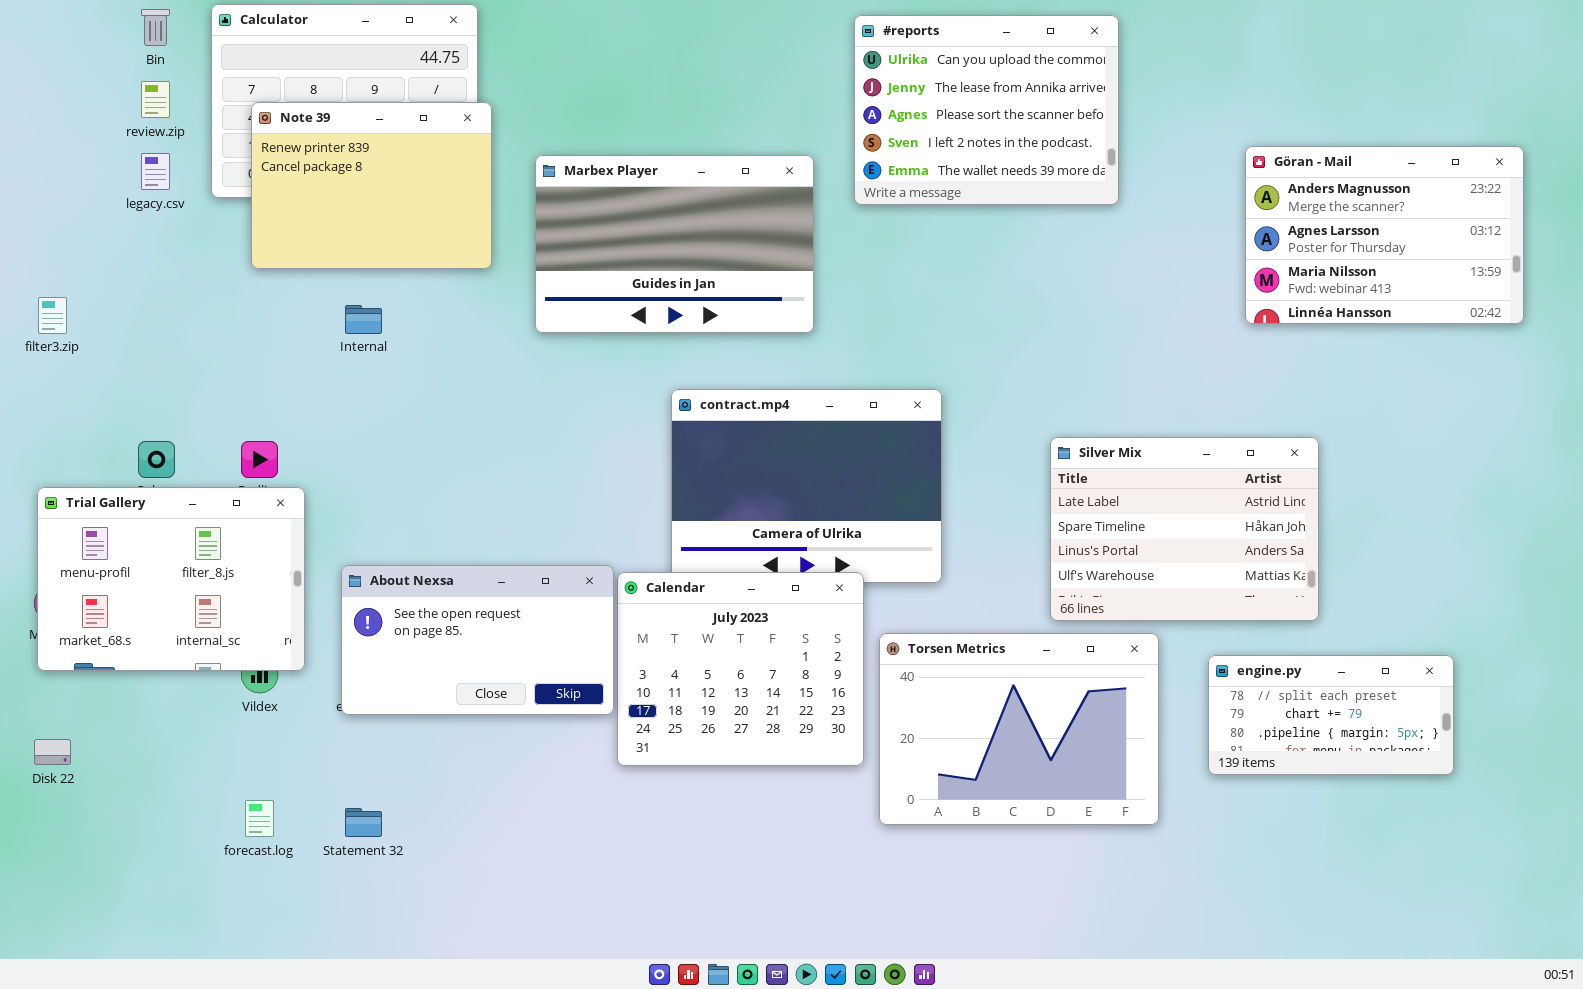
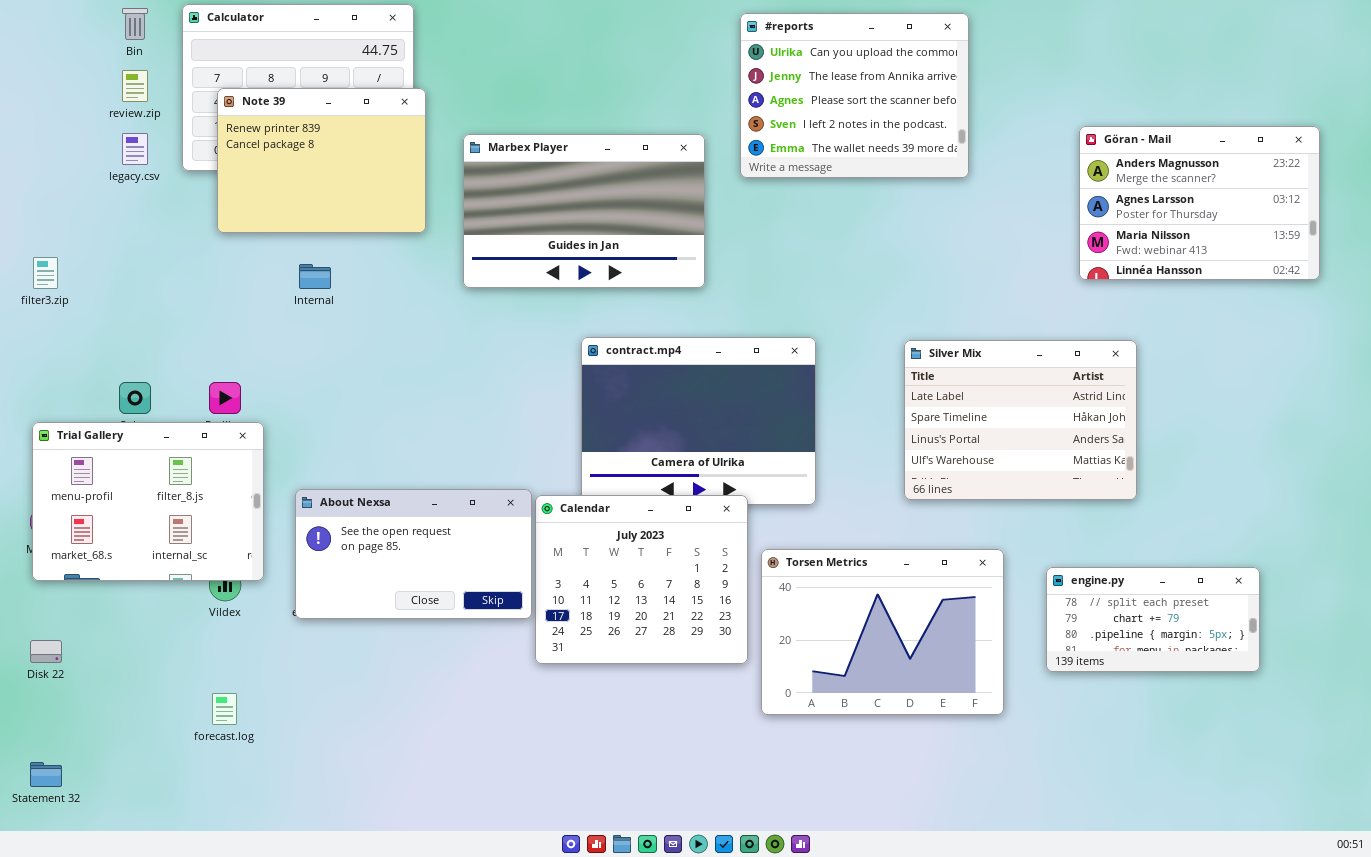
Silver Mix: [1050,437,1319,621] -> [904,340,1137,500], moved
Statement 32: [345,808,382,837] -> [30,762,62,787], moved

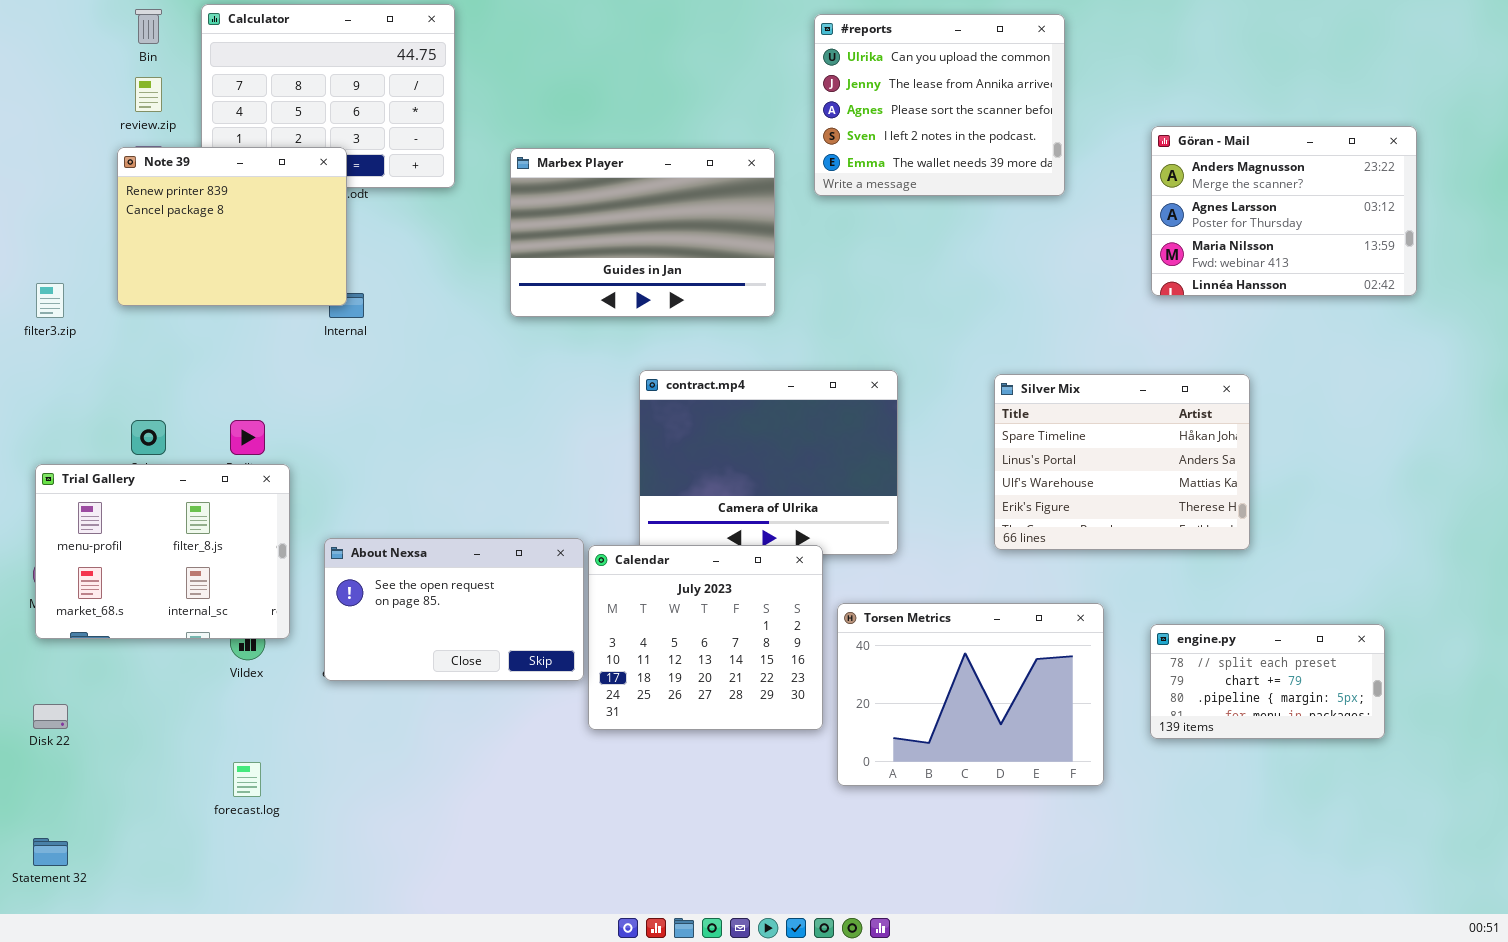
Note 39: [217,88,426,233] -> [117,147,347,306], moved
Göran - Mail: [1079,126,1320,280] -> [1151,126,1417,296], moved
Silver Mix: [904,340,1137,500] -> [994,374,1250,550], scrolled down 1 row

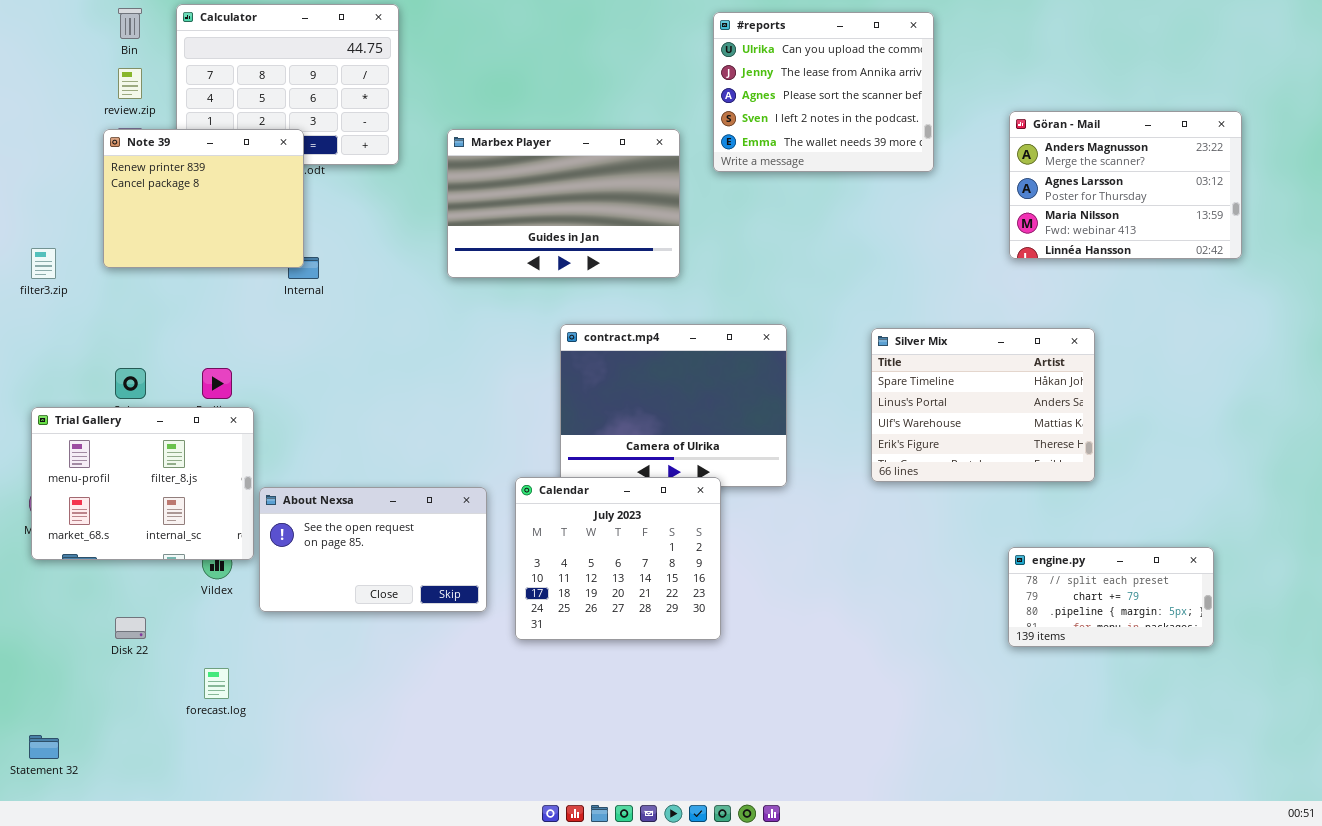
About Nexsa: [324,538,584,681] -> [259,487,487,612], moved
Torsen Metrics: [837,603,1104,786] -> none, closed
Disk 22: [33,704,68,729] -> [115,617,146,639], moved

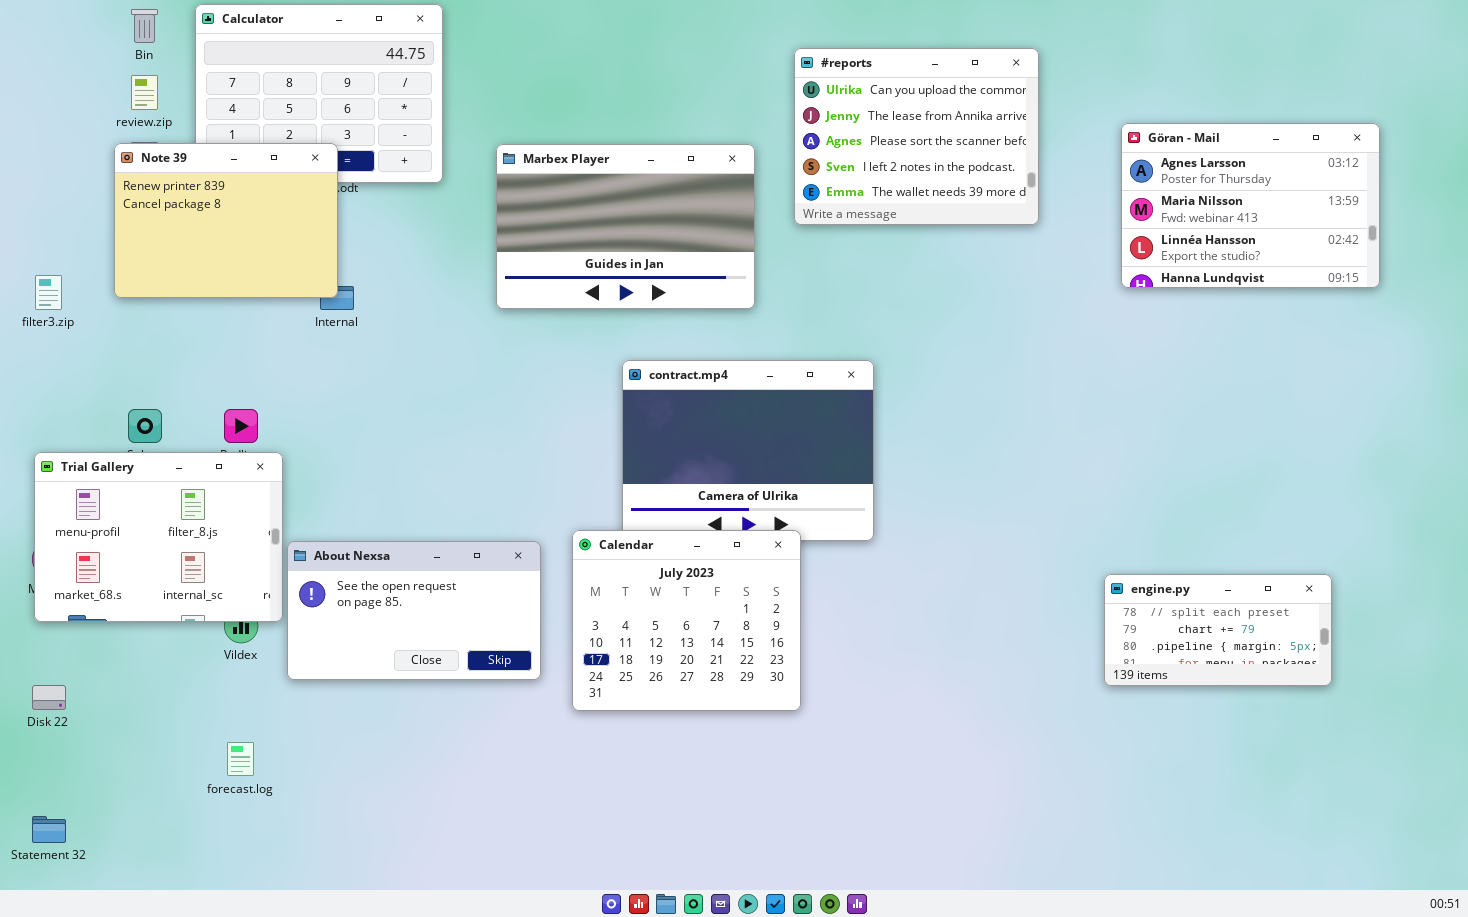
#reports: [713,12,934,172] -> [794,48,1039,225], moved
Göran - Mail: [1009,111,1242,259] -> [1121,123,1380,288], scrolled down 1 row
Silver Mix: [871,328,1095,482] -> none, closed
engine.py: [1008,547,1214,647] -> [1104,574,1332,686], moved
Disk 22: [115,617,146,639] -> [32,685,66,710], moved

